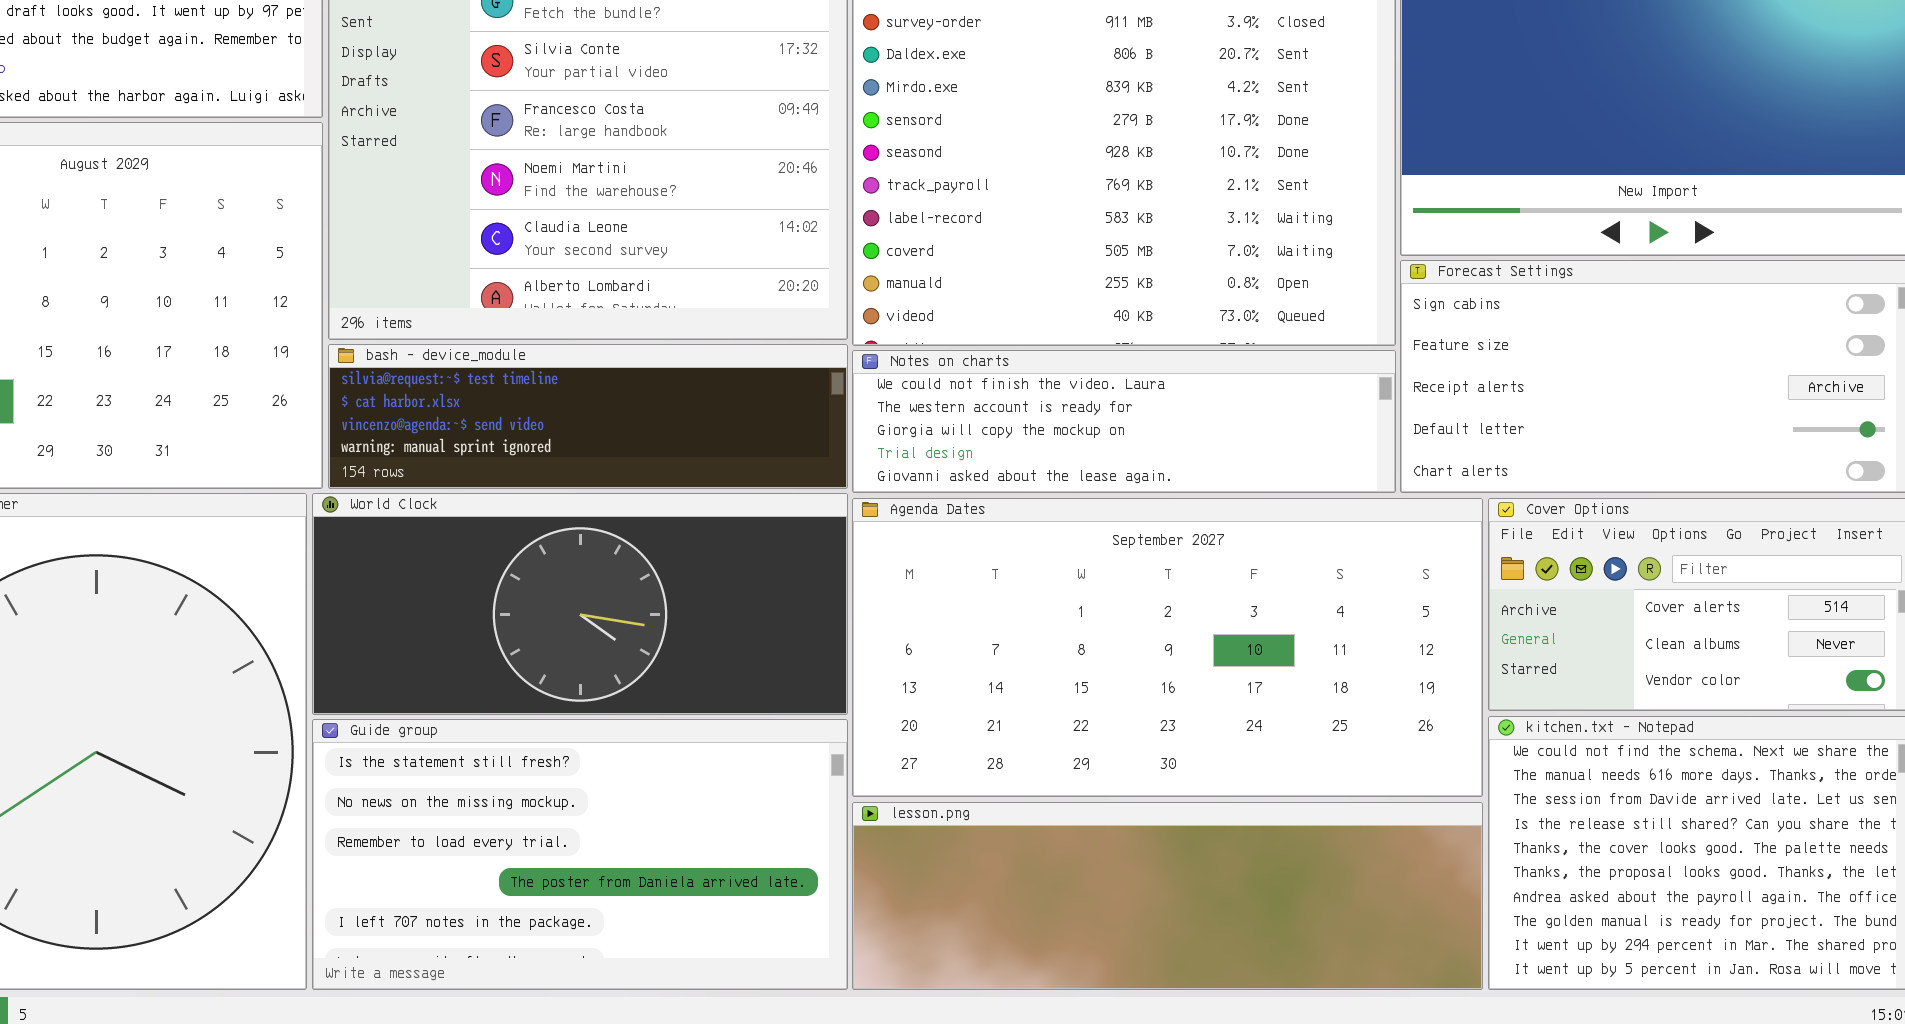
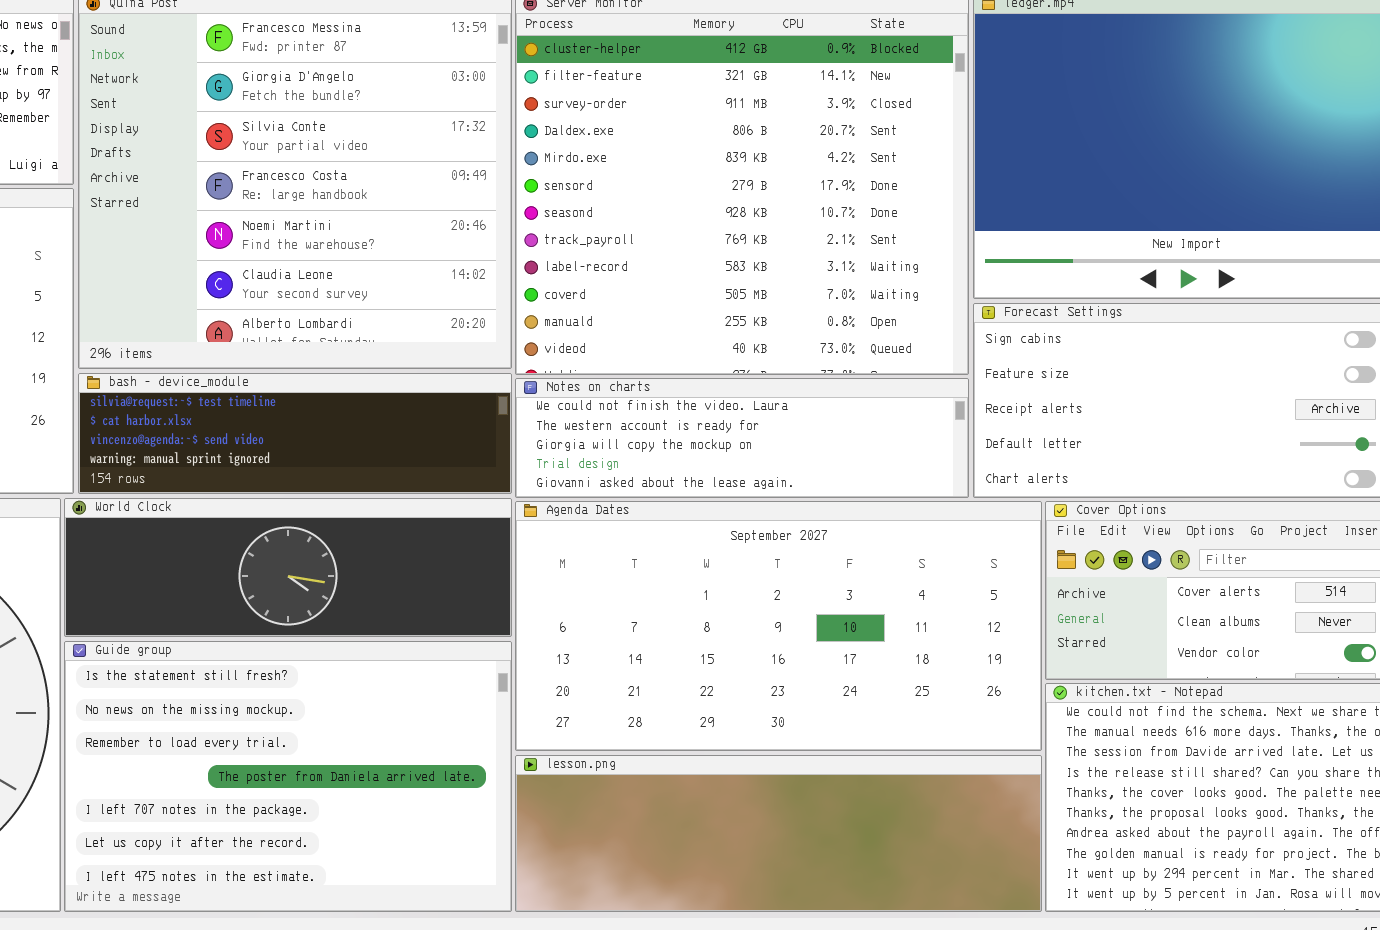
World Clock: [312,493,848,715] -> [64,498,512,637], resized
Guide group: [312,719,848,990] -> [64,641,512,912], resized

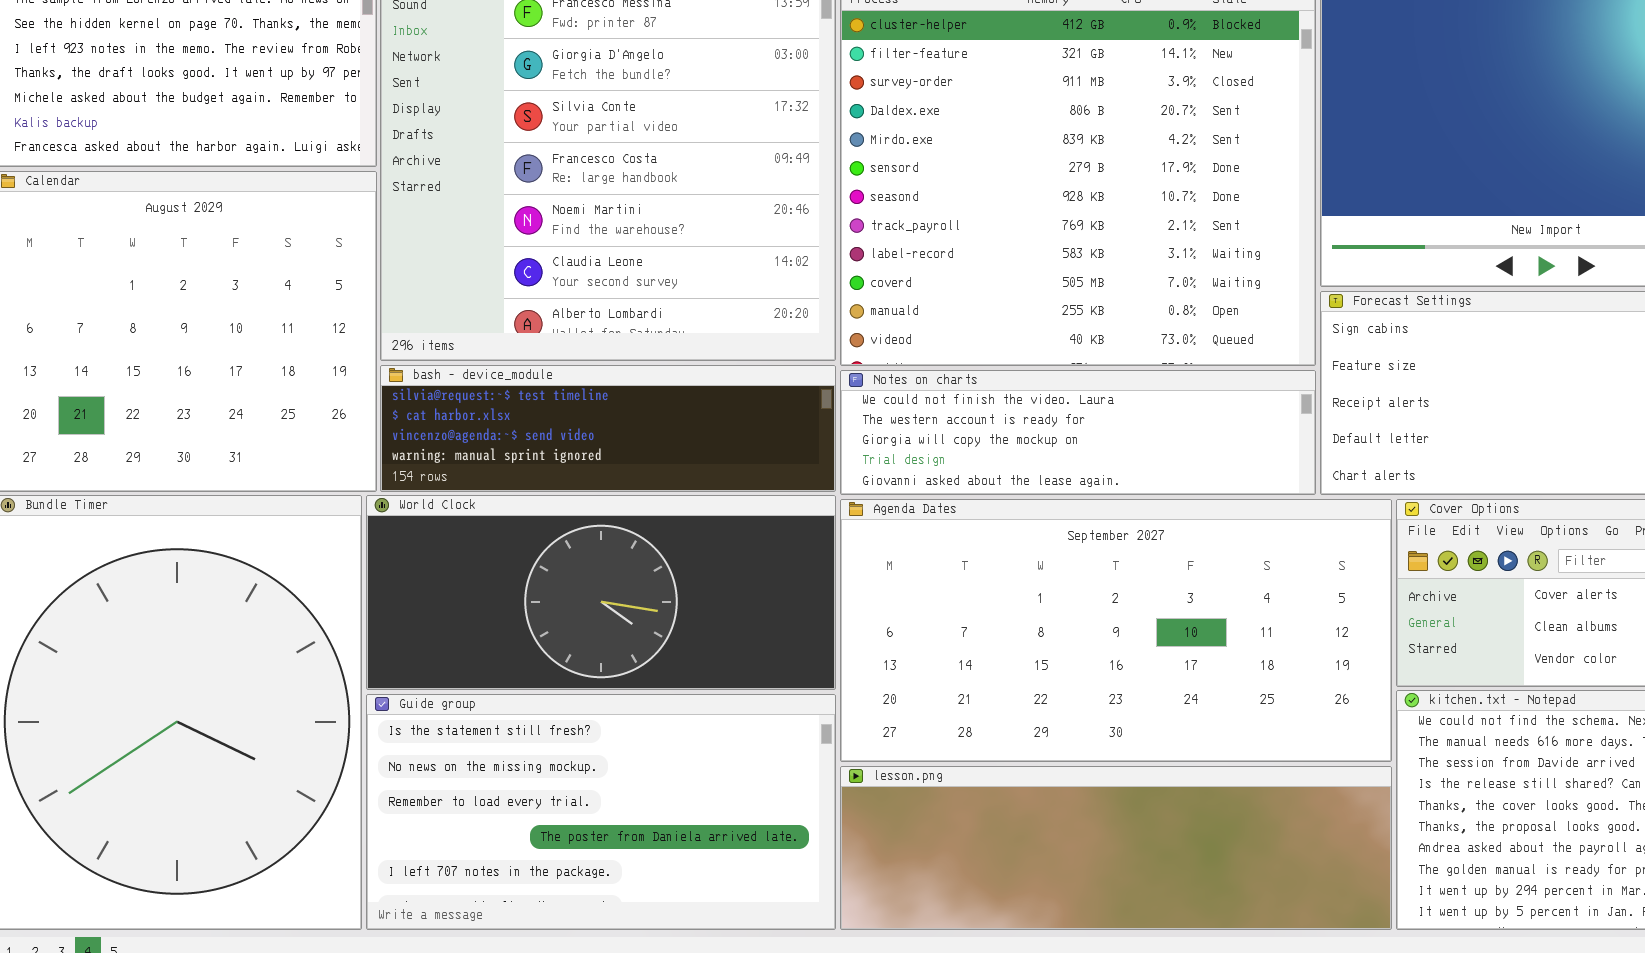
World Clock: [64,498,512,637] -> [366,495,836,690], resized
Guide group: [64,641,512,912] -> [366,694,836,930], resized

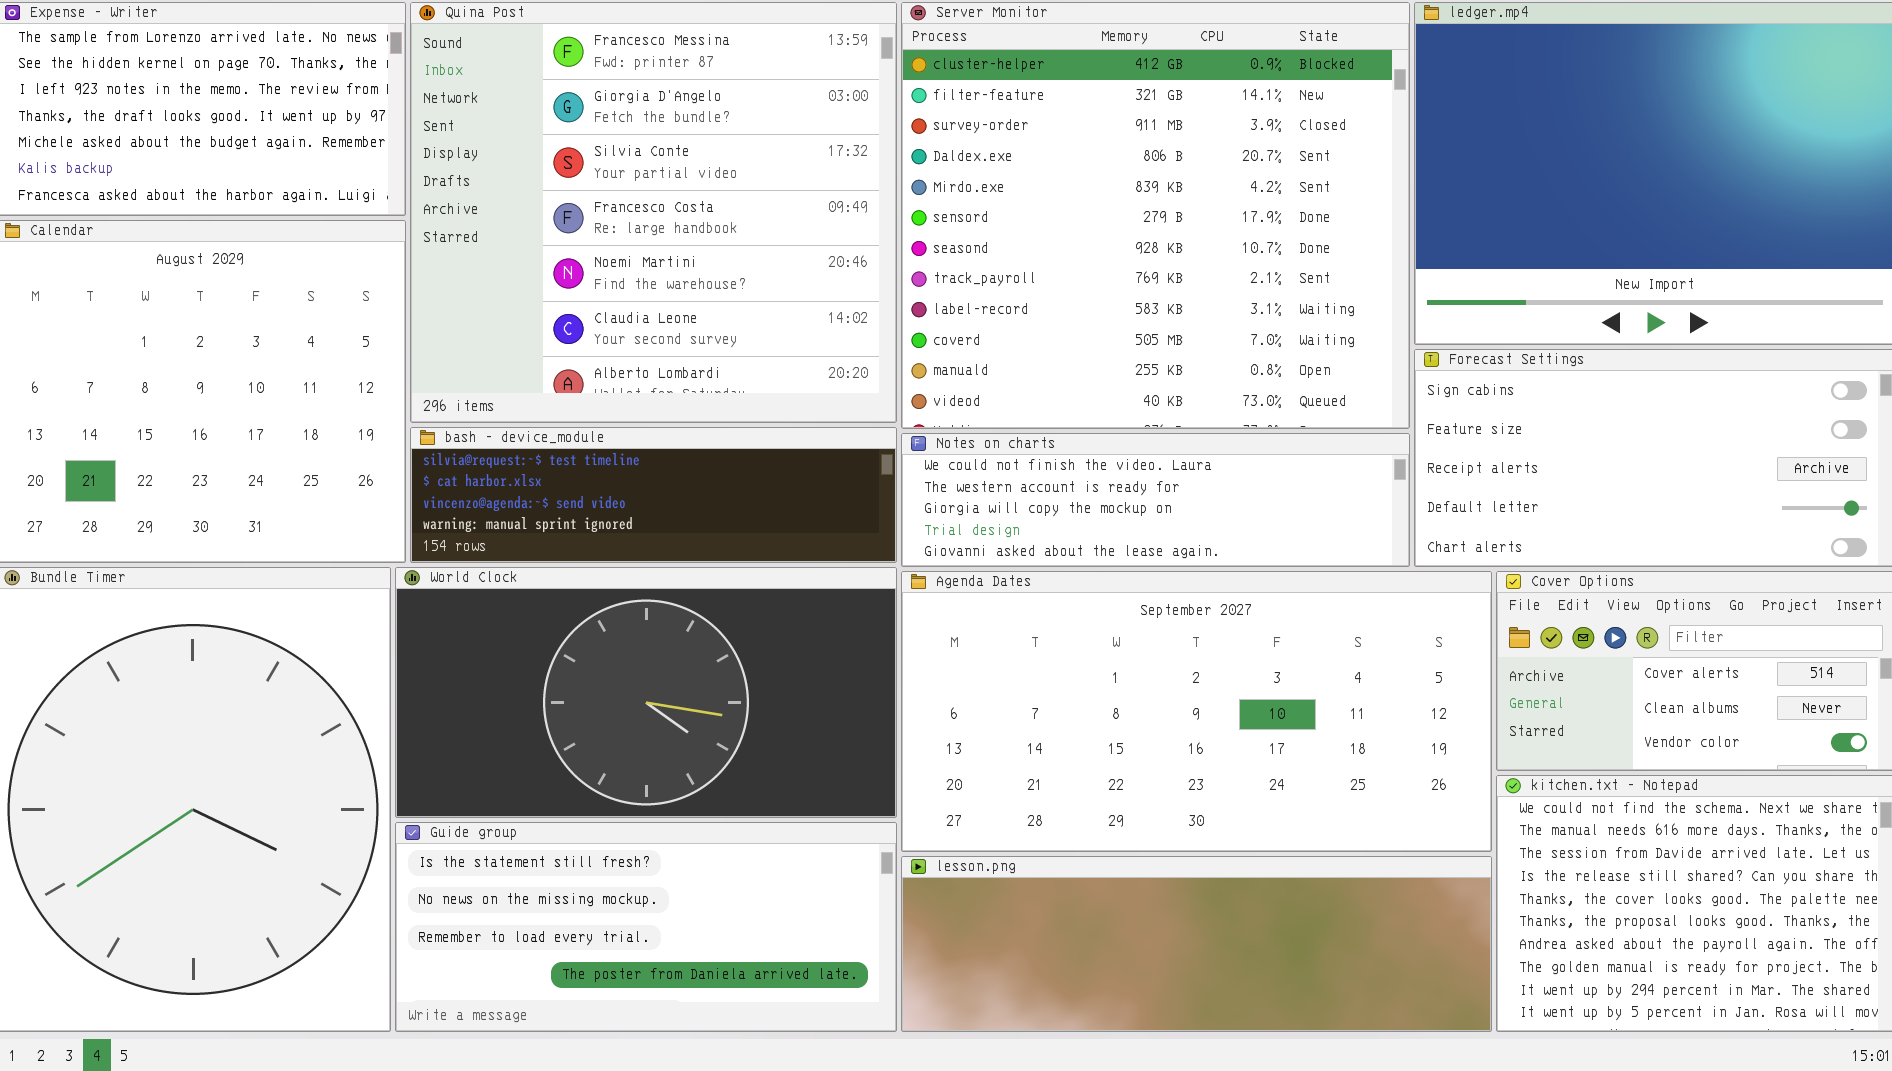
World Clock: [366,495,836,690] -> [395,567,897,818], resized
Guide group: [366,694,836,930] -> [395,822,897,1032], resized

